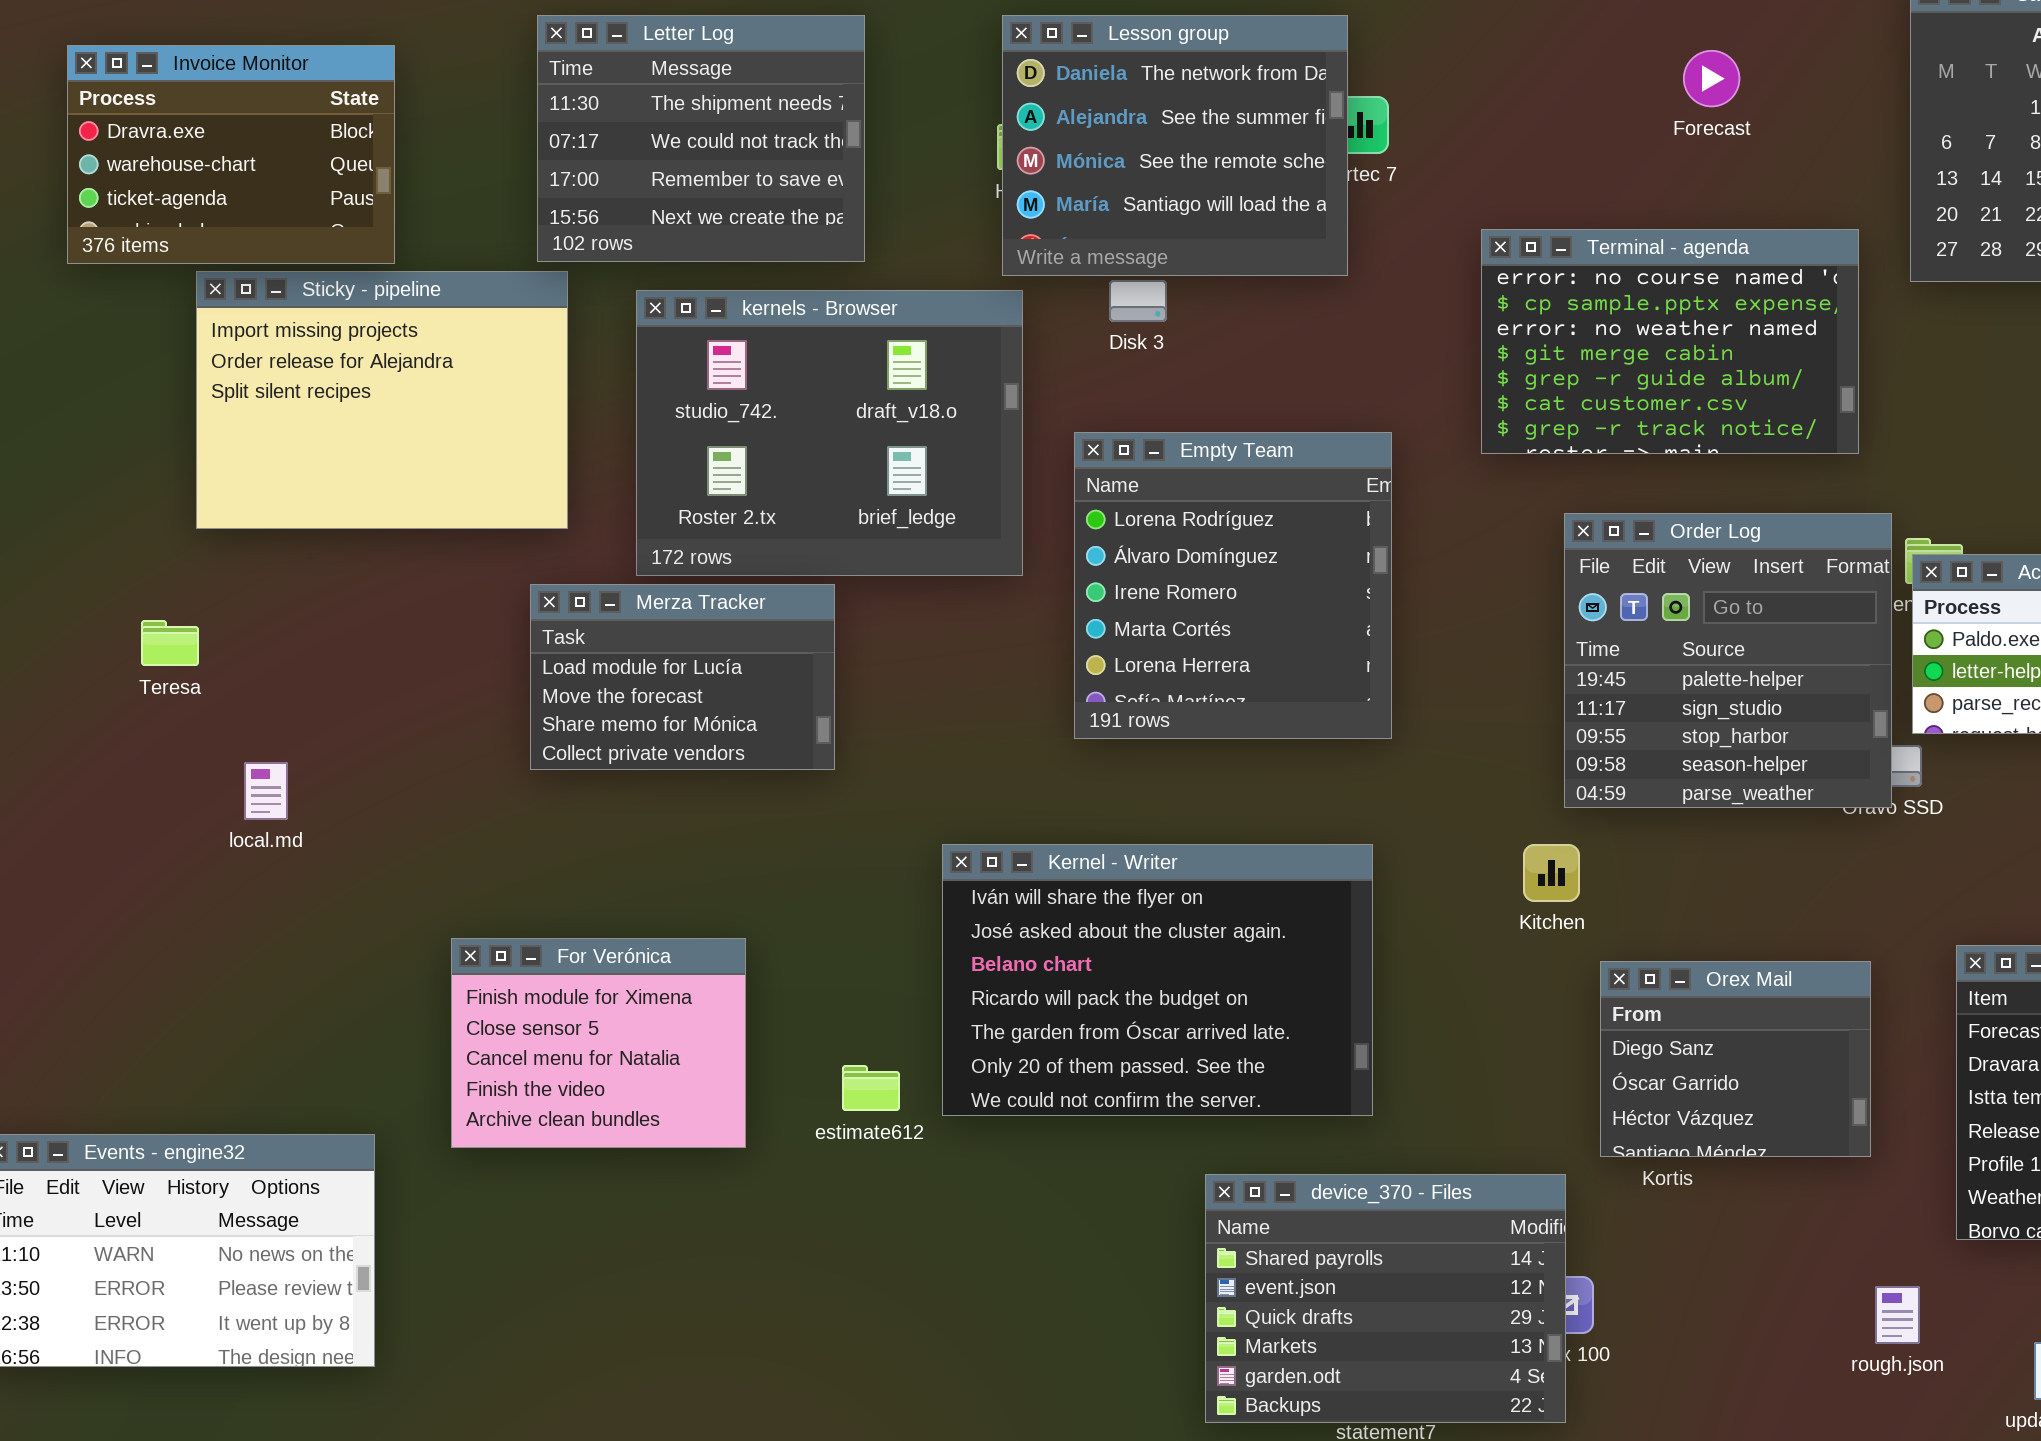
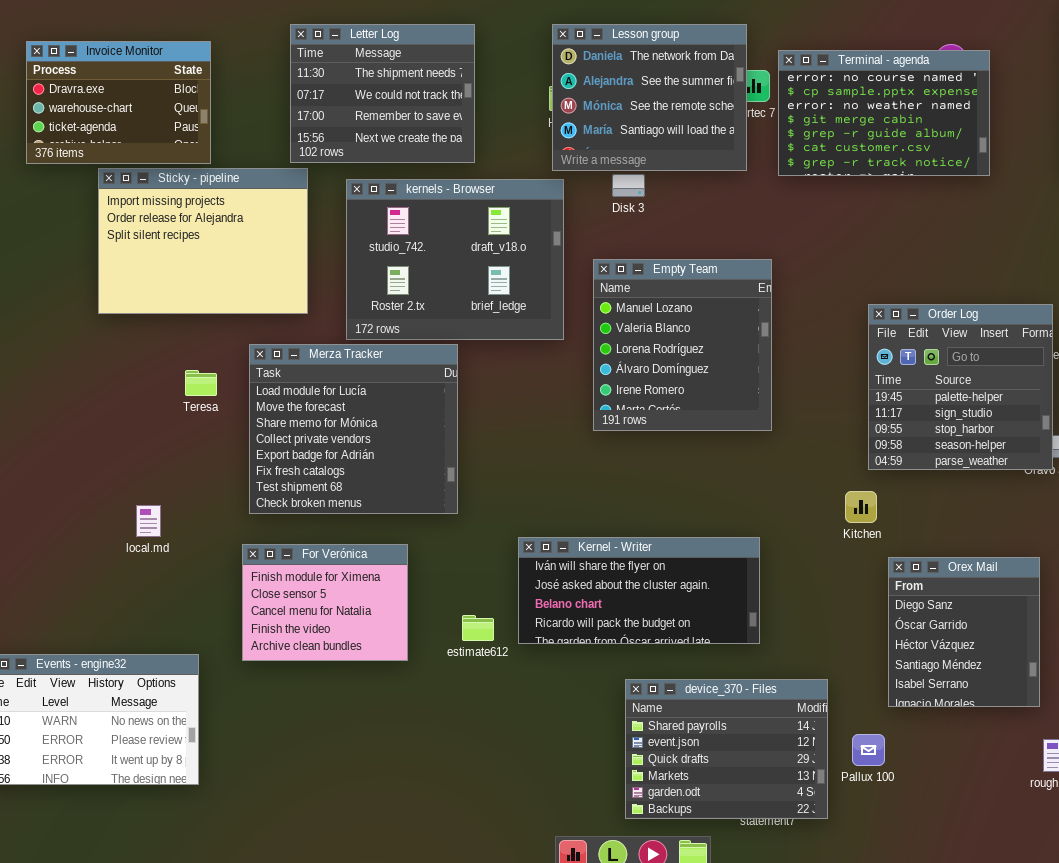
Terminal - agenda: [1481,229,1859,454] -> [778,50,990,176], moved
Empty Team: [1074,432,1392,739] -> [593,259,772,431], scrolled up 2 rows
Merza Tracker: [530,584,835,770] -> [249,344,458,514], resized
Teresa: [141,620,199,666] -> [185,370,217,396], moved
local.md: [244,762,288,820] -> [136,505,161,537], moved
Kernel - Writer: [942,844,1373,1116] -> [518,537,760,644], resized
Orex Mail: [1600,961,1871,1157] -> [888,557,1040,707], resized
device_370 - Files: [1205,1174,1566,1423] -> [625,679,828,819], moved

